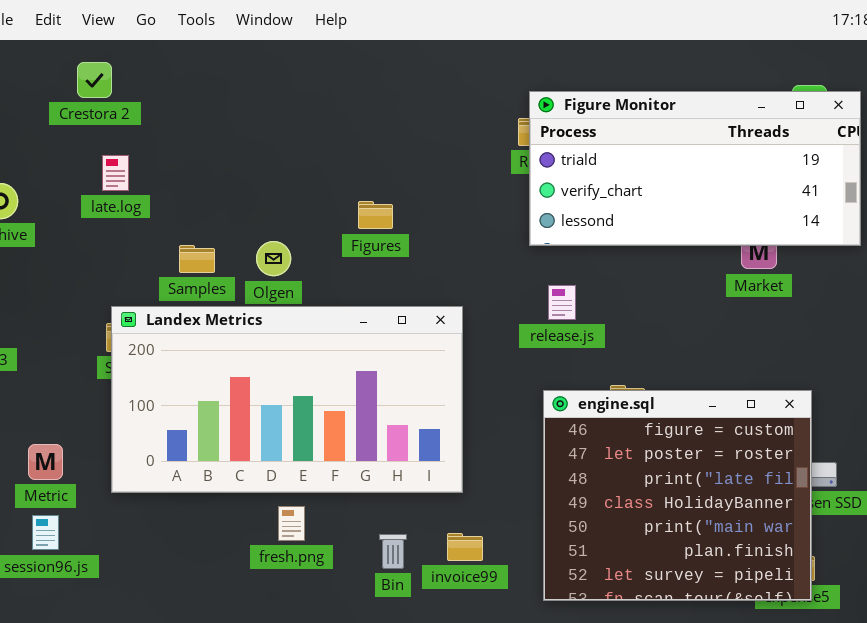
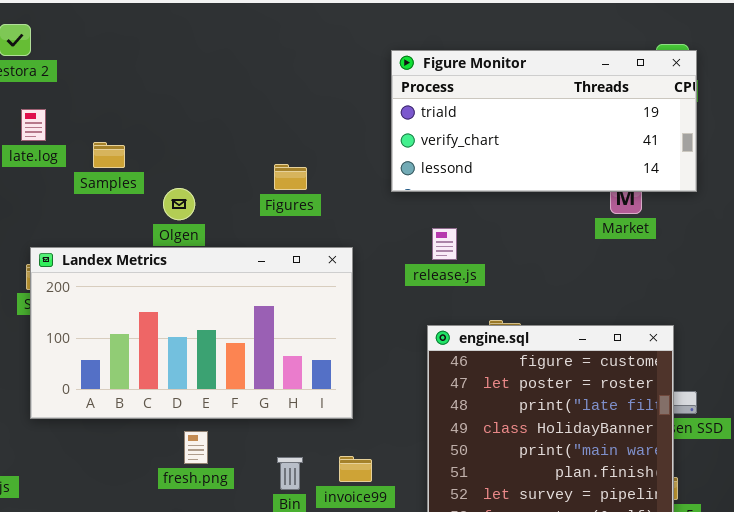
Figure Monitor: [529,91,861,246] -> [391,50,697,192], moved
Figures: [358,201,393,229] -> [274,164,307,190], moved
Samples: [179,245,215,273] -> [93,142,125,168], moved

